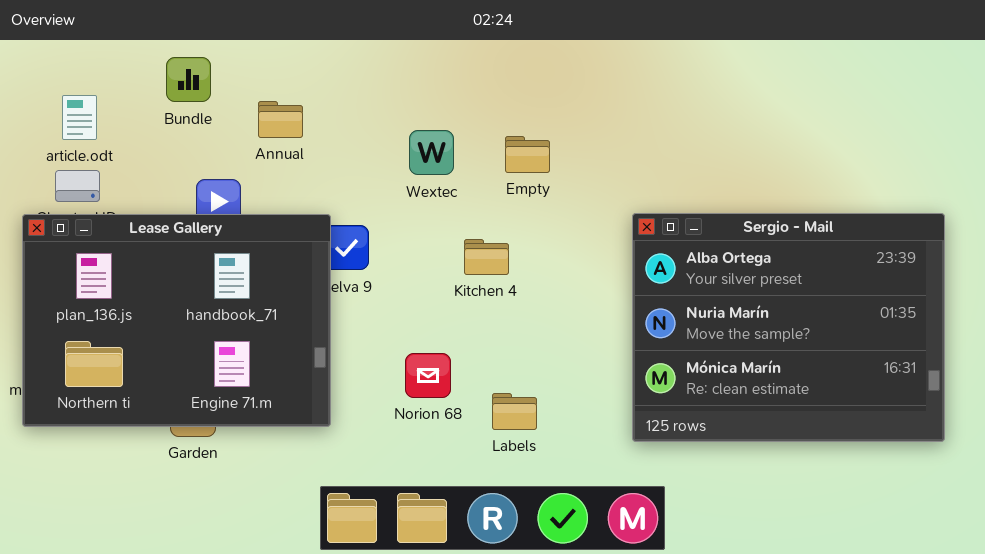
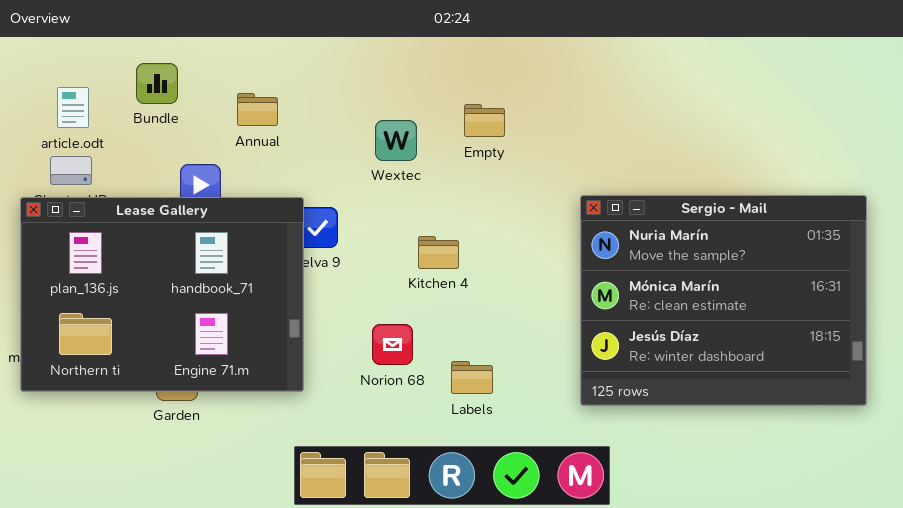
Bundle: [166,57,211,102] -> [136,63,178,104], moved
Empty: [505,136,550,173] -> [464,104,505,137], moved
Sergio - Mail: [632,213,945,442] -> [580,195,867,406], scrolled down 1 row
Kitchen 4: [464,239,509,275] -> [418,236,459,269], moved

